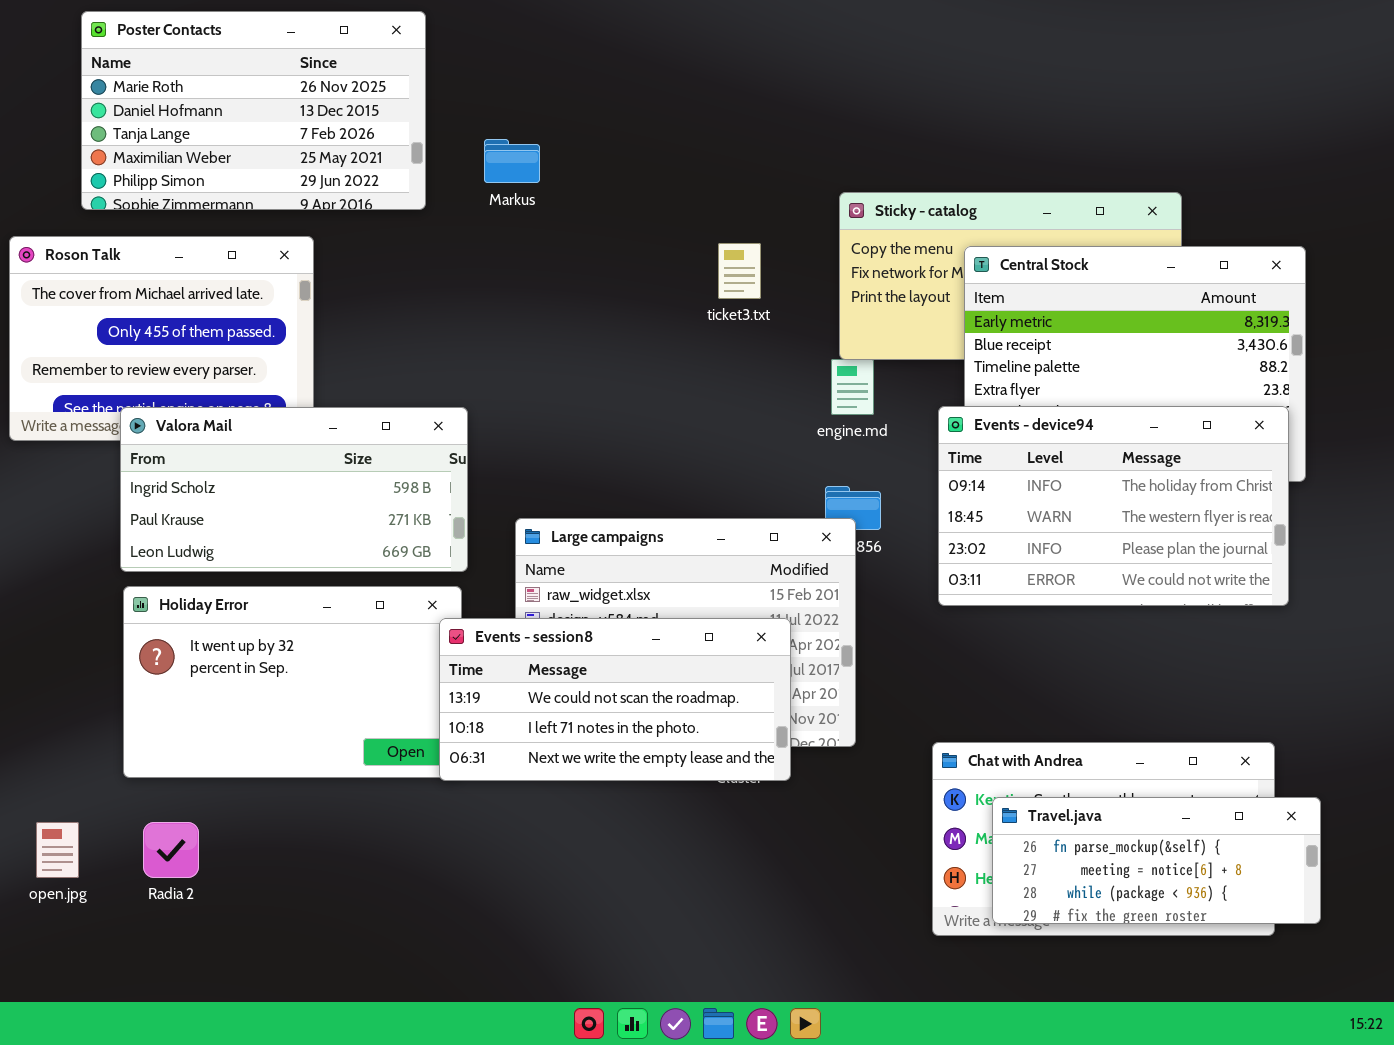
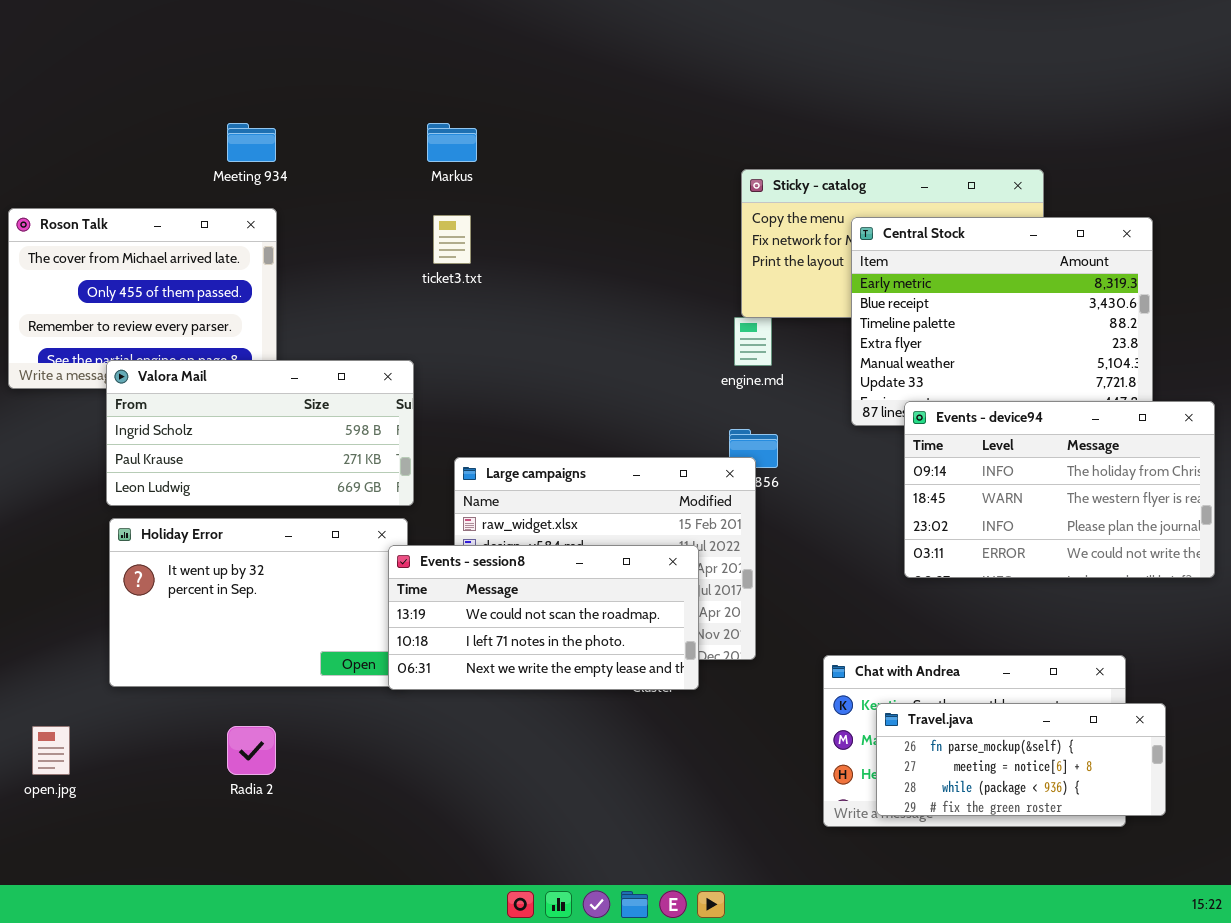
Poster Contacts: [81,11,426,210] -> none, closed
ticket3.txt: [718,243,761,299] -> [433,215,471,264], moved
Events - device94: [938,406,1289,606] -> [904,401,1215,578], moved
Radia 2: [143,822,199,878] -> [227,726,276,775], moved

